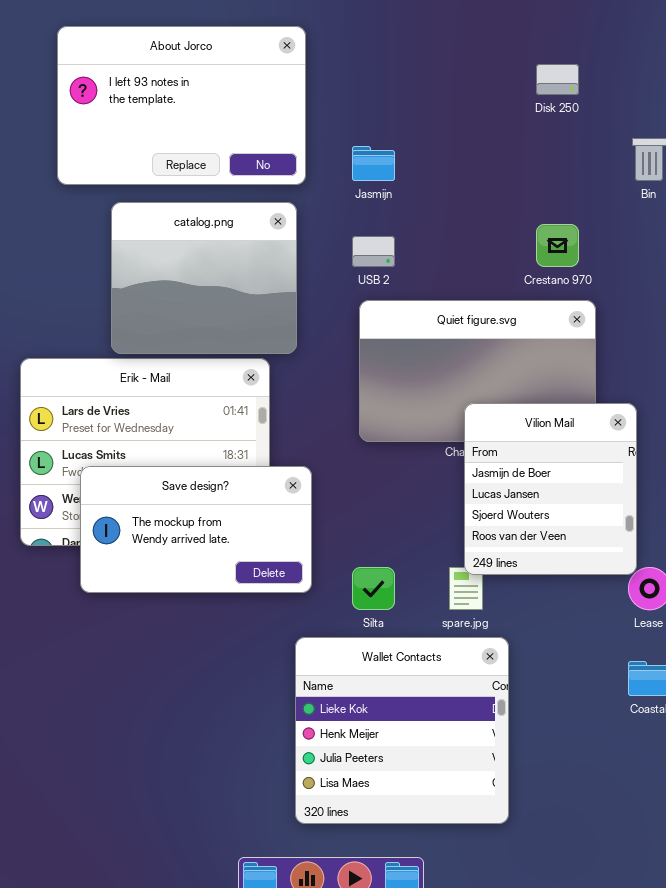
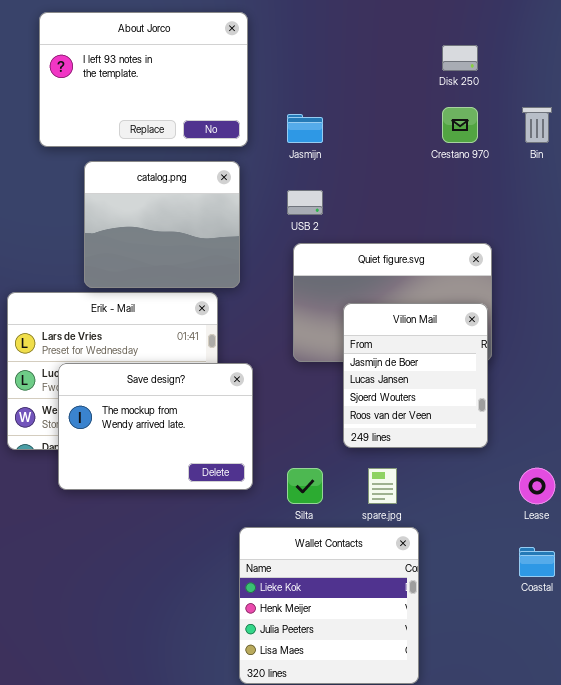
Crestano 970: [536,224,579,267] -> [442,107,478,143], moved
Vilion Mail: [464,403,637,575] -> [343,303,488,448], moved
Save design?: [80,466,312,593] -> [58,363,253,490], resized

